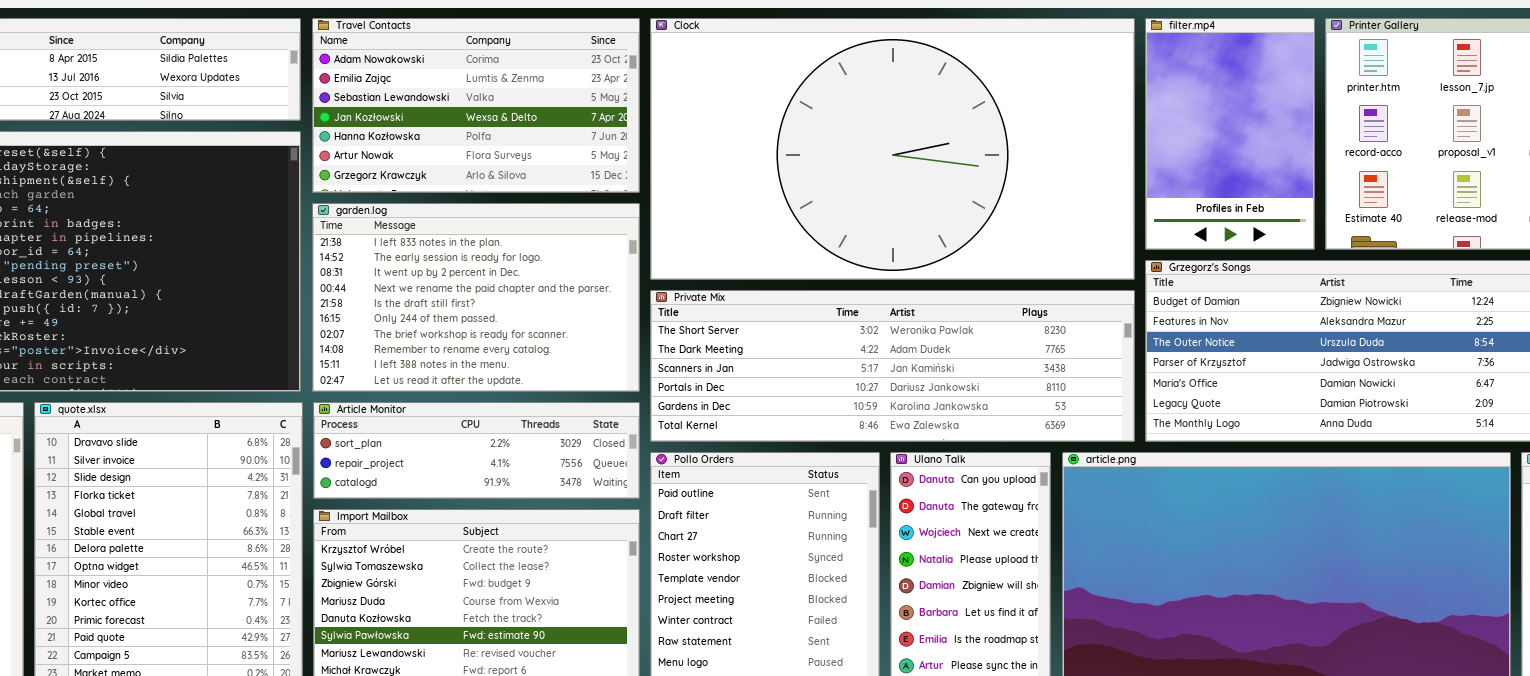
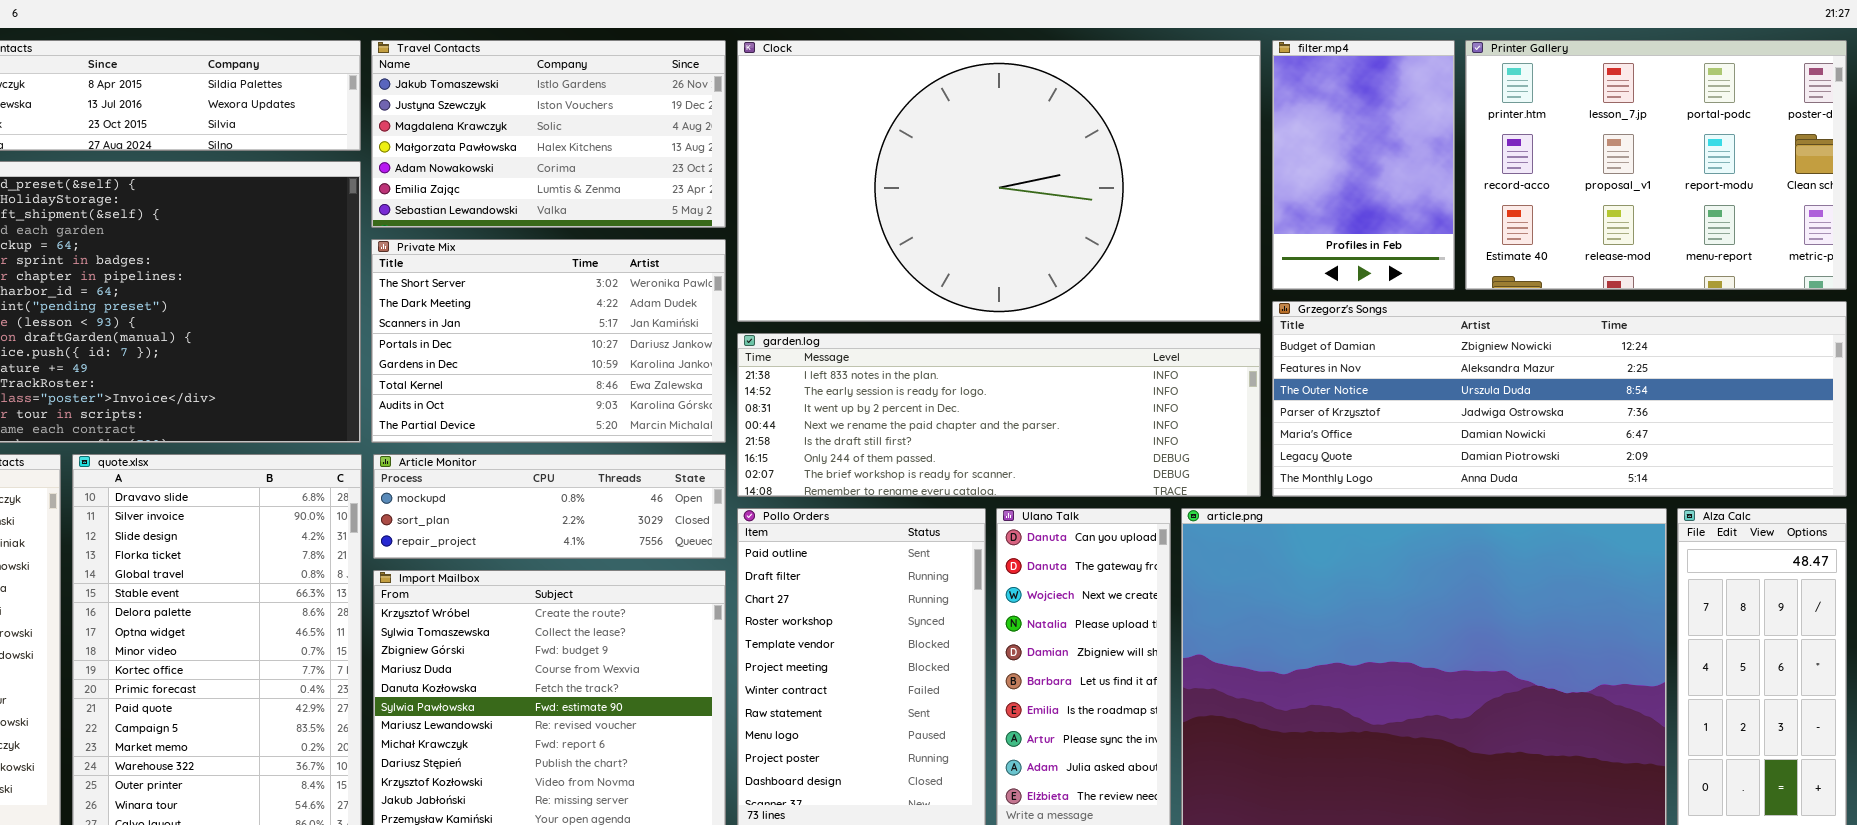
Travel Contacts: [312,18,640,193] -> [371,40,726,228], scrolled up 4 rows
garden.log: [312,203,640,392] -> [737,333,1261,497], moved, resized
Private Mix: [650,290,1135,442] -> [371,239,726,443], moved, resized
Article Monitor: [313,402,640,499] -> [373,454,726,559], scrolled up 1 row

